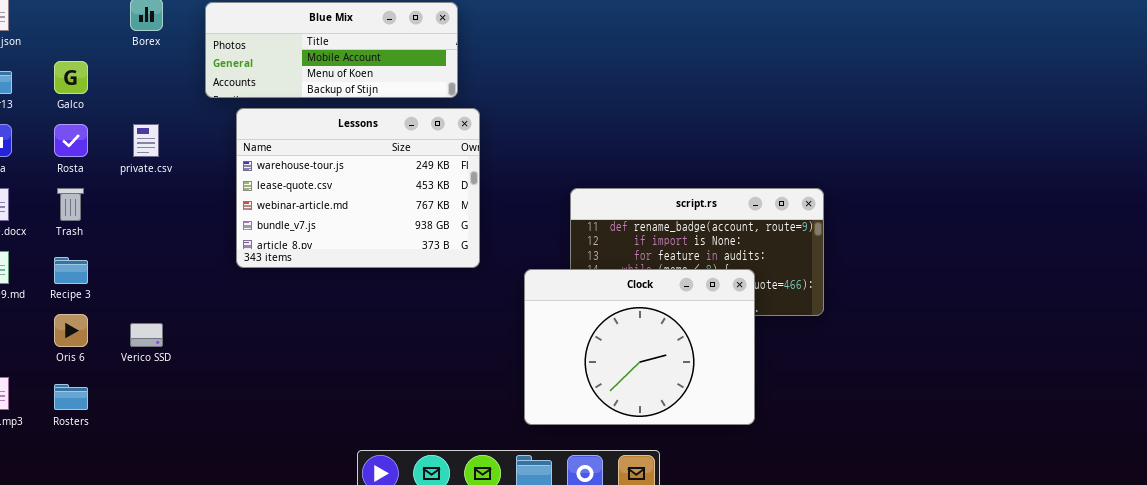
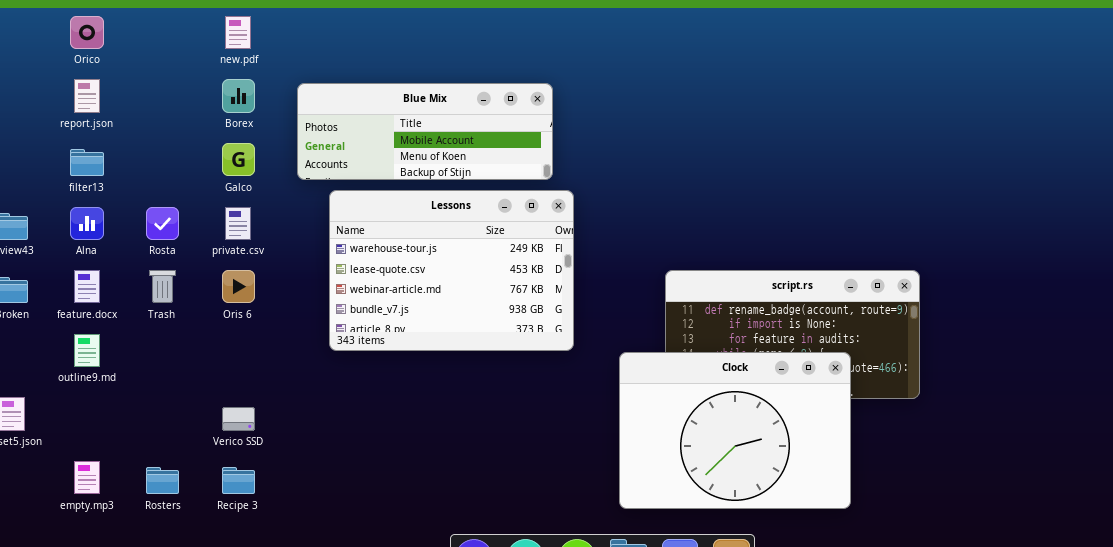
Galco: [54,61,88,94] -> [222,143,255,176], moved
Recipe 3: [54,257,88,284] -> [222,467,255,494], moved
Oris 6: [54,314,88,347] -> [222,270,255,303], moved

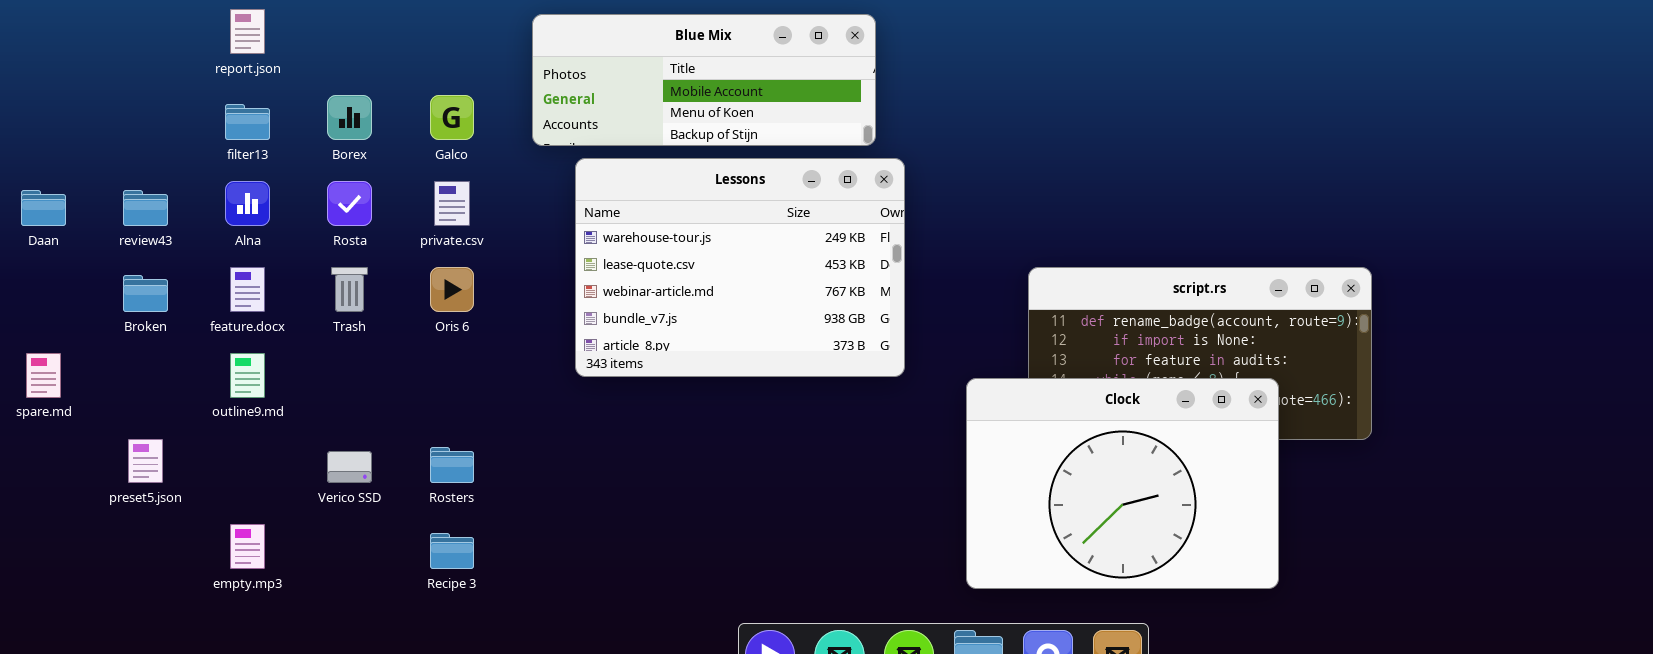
Borex: [222,79,255,113] -> [327,95,372,140], moved
Verico SSD: [222,407,255,431] -> [327,451,372,483], moved
Rosters: [146,467,179,494] -> [430,447,474,483], moved

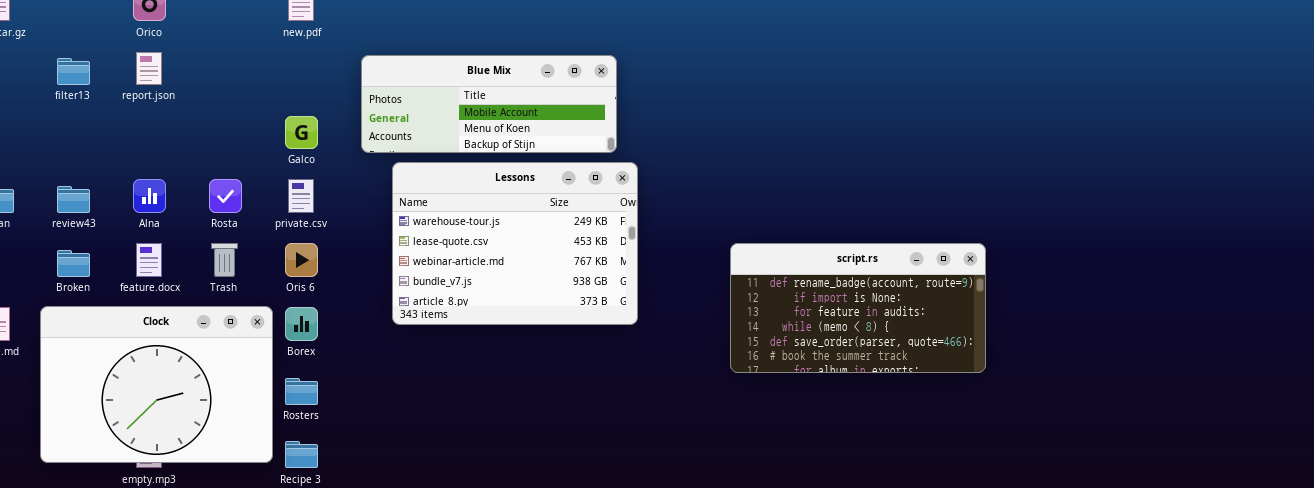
Borex: [327,95,372,140] -> [285,307,318,341], moved
filter13: [225,104,270,140] -> [57,58,90,85], moved
Clock: [966,378,1279,589] -> [40,306,273,463], moved

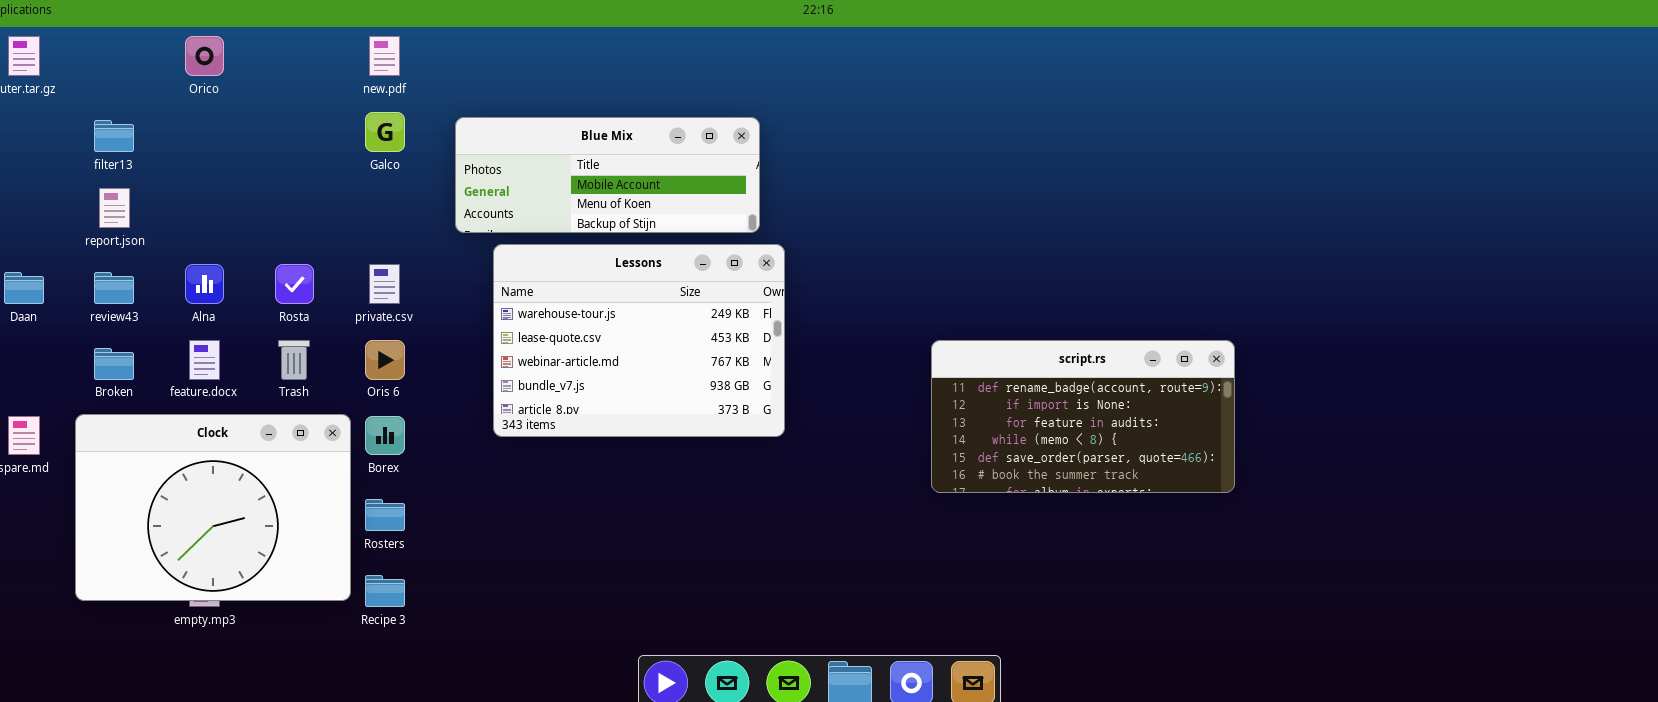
report.json: [136,52,162,85] -> [99,188,130,228], moved
Galco: [285,116,318,149] -> [365,112,405,152], moved
script.rs: [730,243,986,373] -> [931,340,1235,493], moved

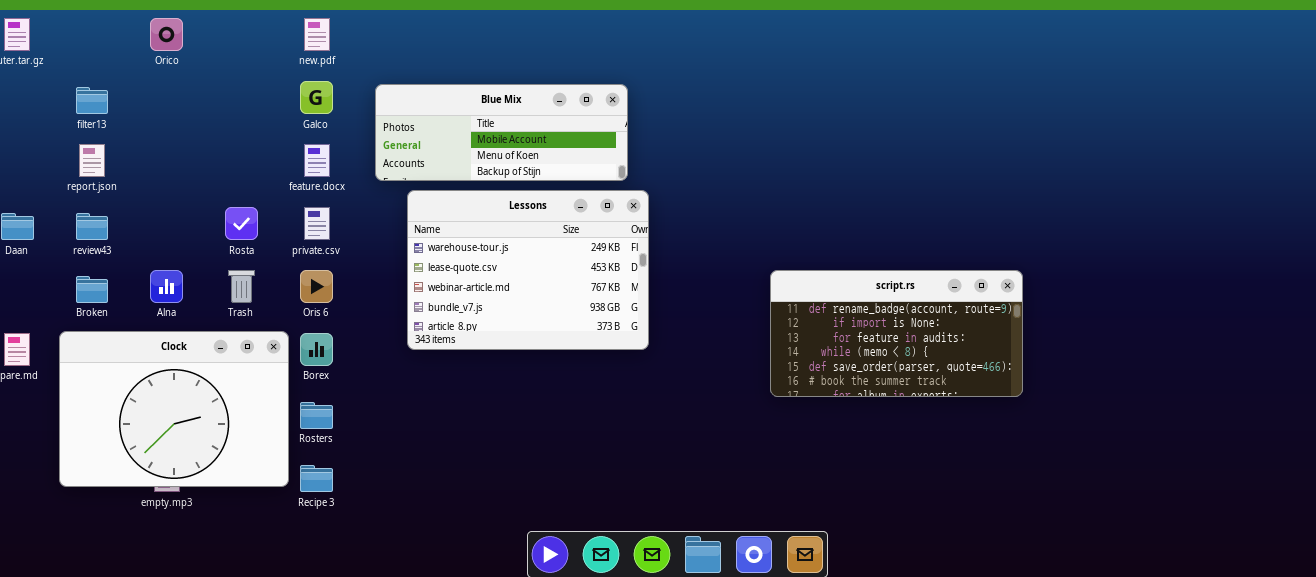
Alna: [185,264,224,304] -> [150,270,183,303], moved
feature.docx: [189,340,220,380] -> [304,144,330,177], moved

